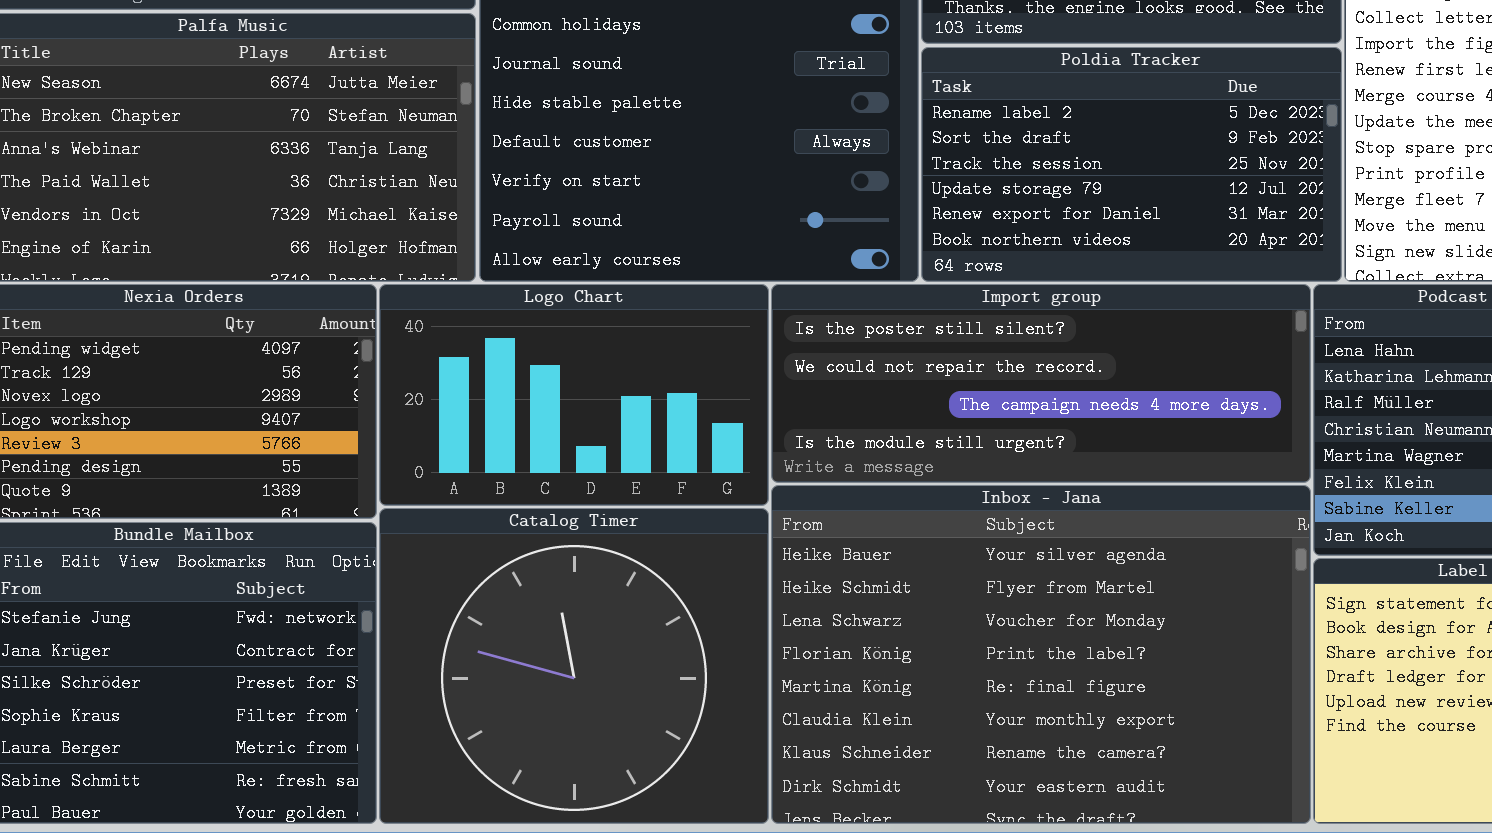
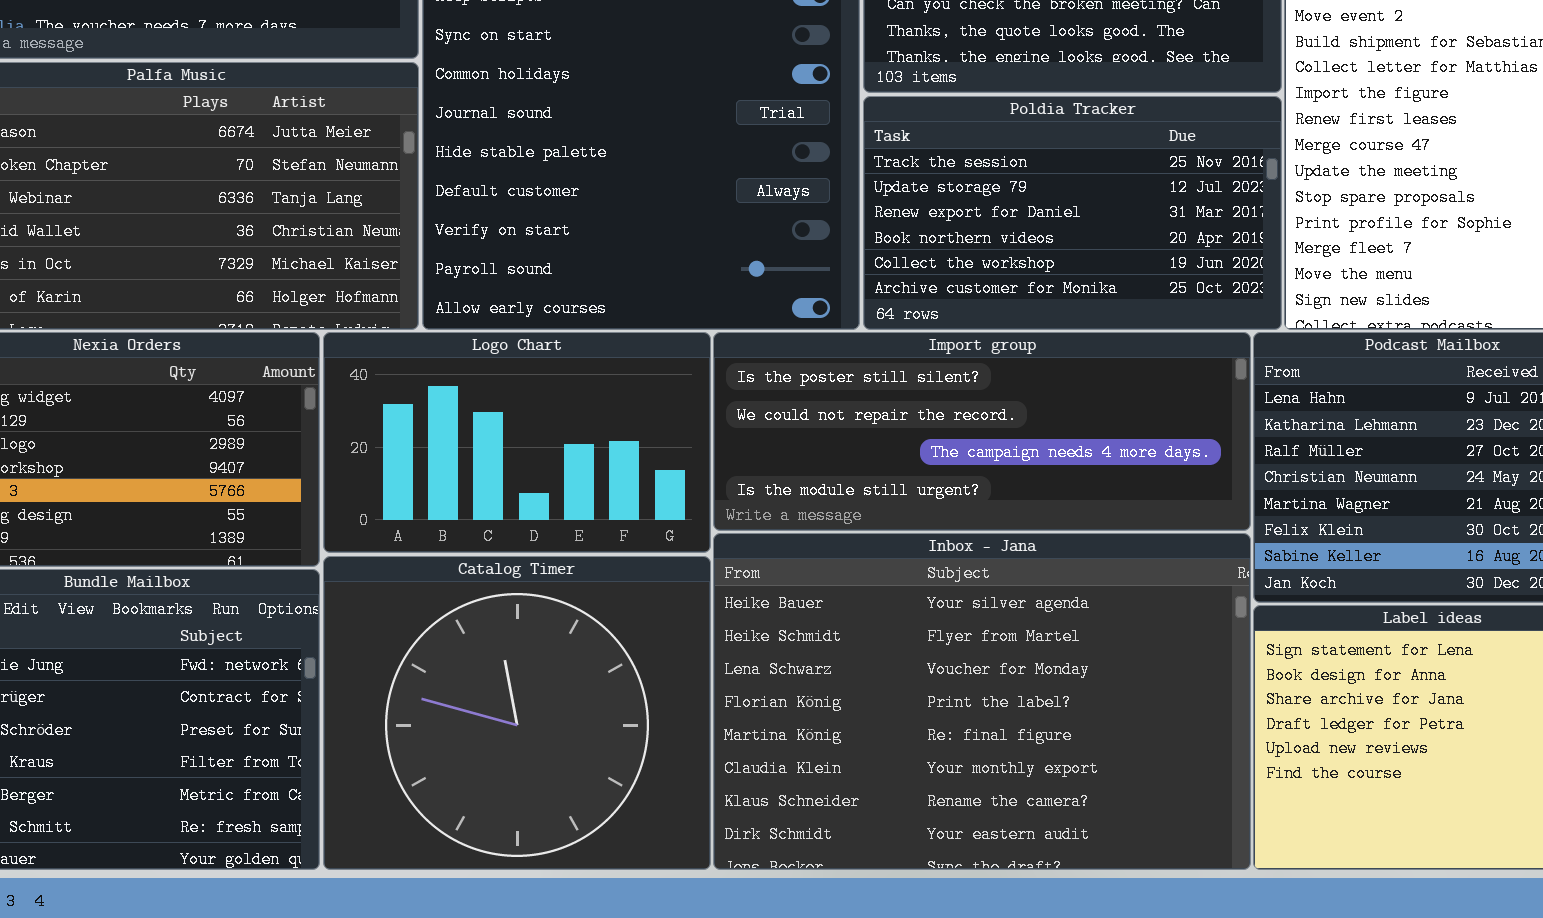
Poldia Tracker: [921,47,1342,282] -> [863,96,1282,330], scrolled down 2 rows

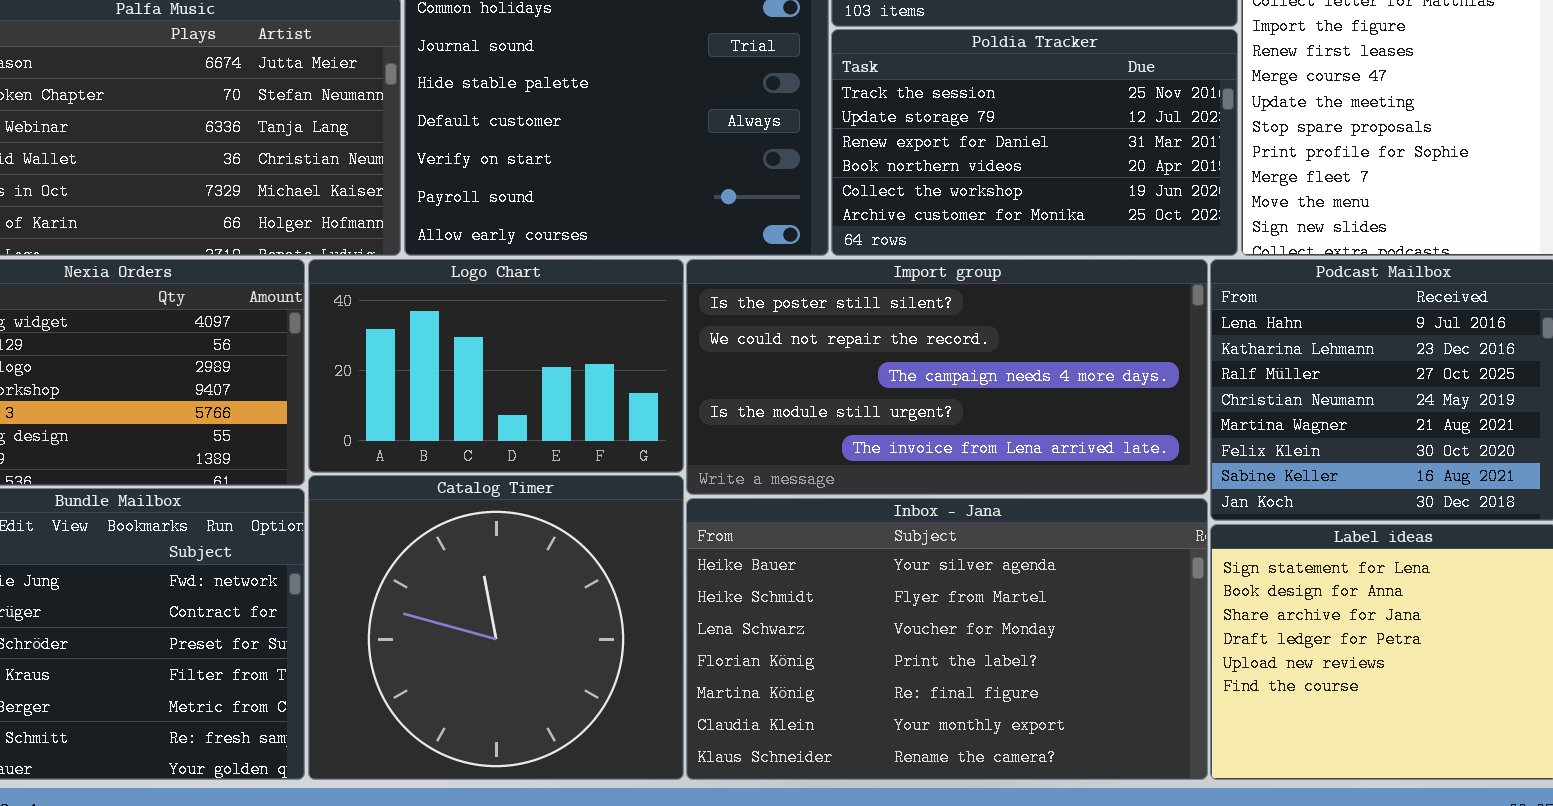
Import group: [713,332,1251,531] -> [686,259,1208,495], resized
Inbox - Jana: [713,533,1251,870] -> [686,498,1208,780], resized

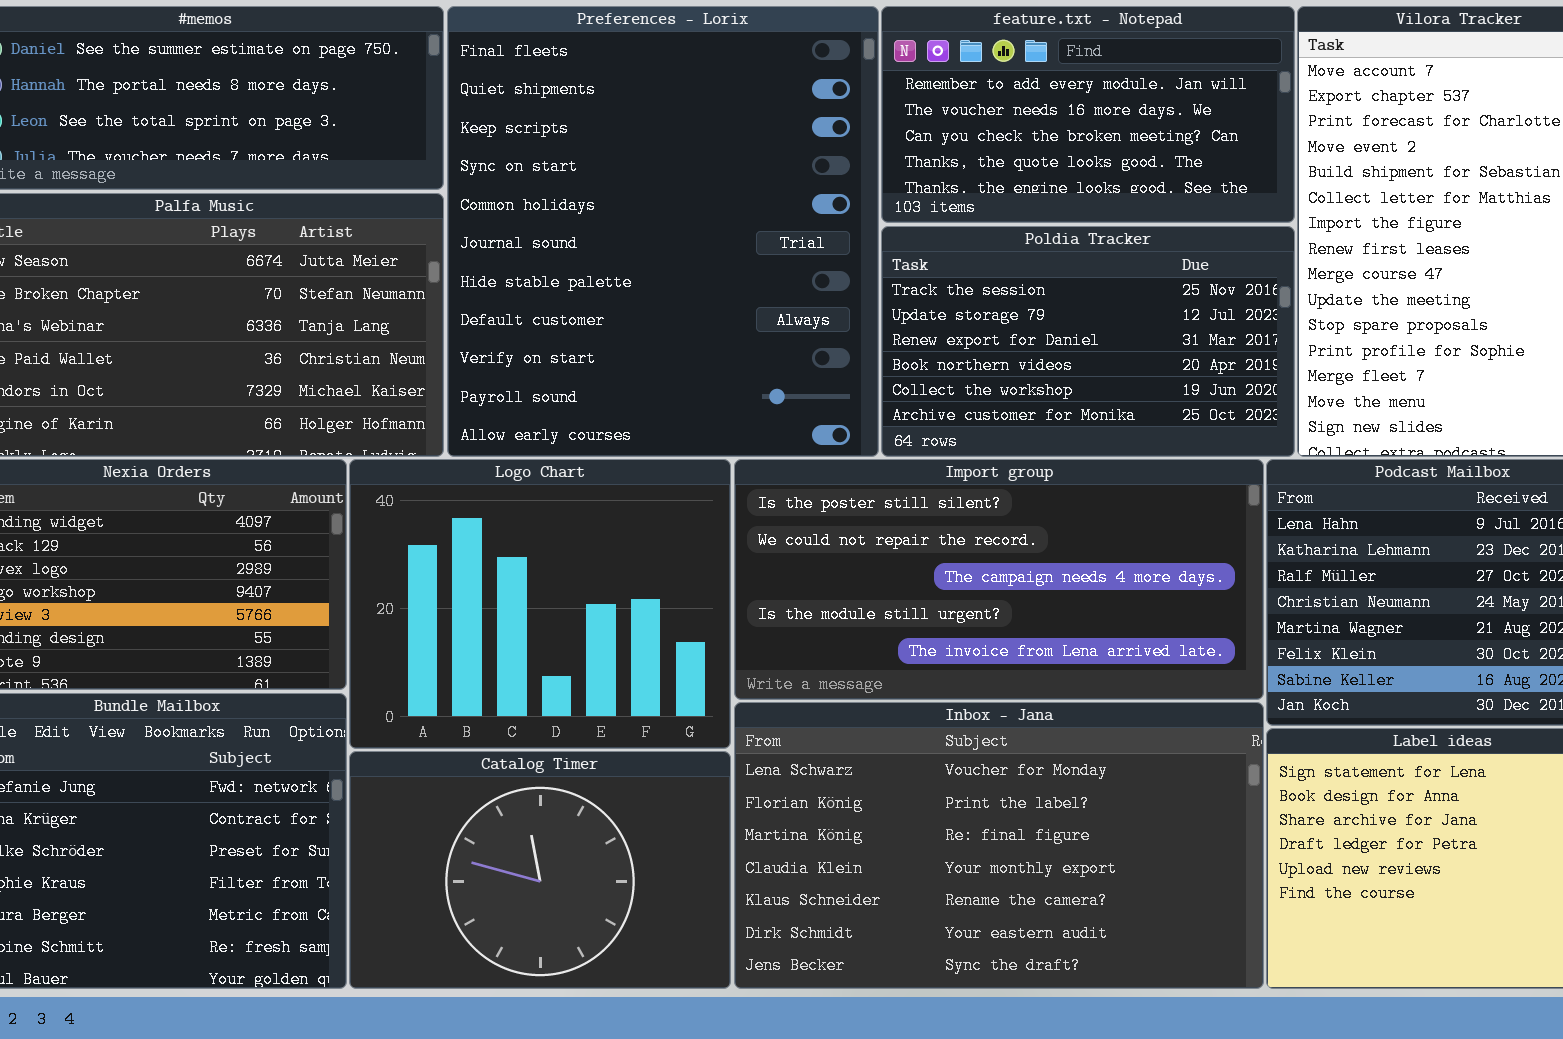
Logo Chart: [308,259,684,473] -> [349,459,731,749], resized
Catalog Timer: [308,475,684,780] -> [349,751,731,989], resized
Inbox - Jana: [686,498,1208,780] -> [734,702,1264,989], scrolled down 2 rows

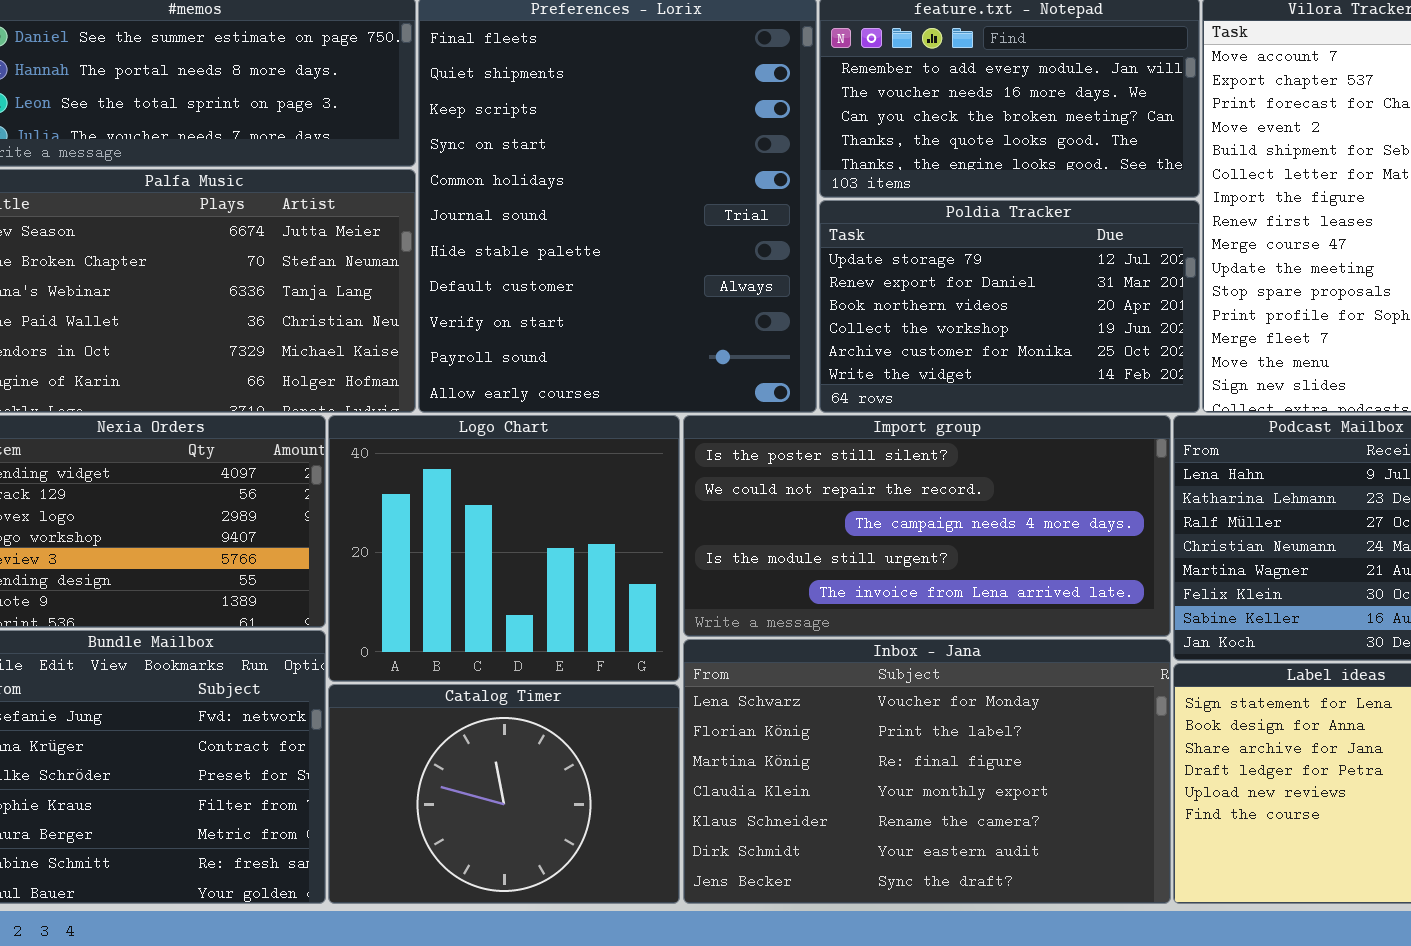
Poldia Tracker: [881,226,1295,457] -> [819,200,1200,413], scrolled down 1 row

